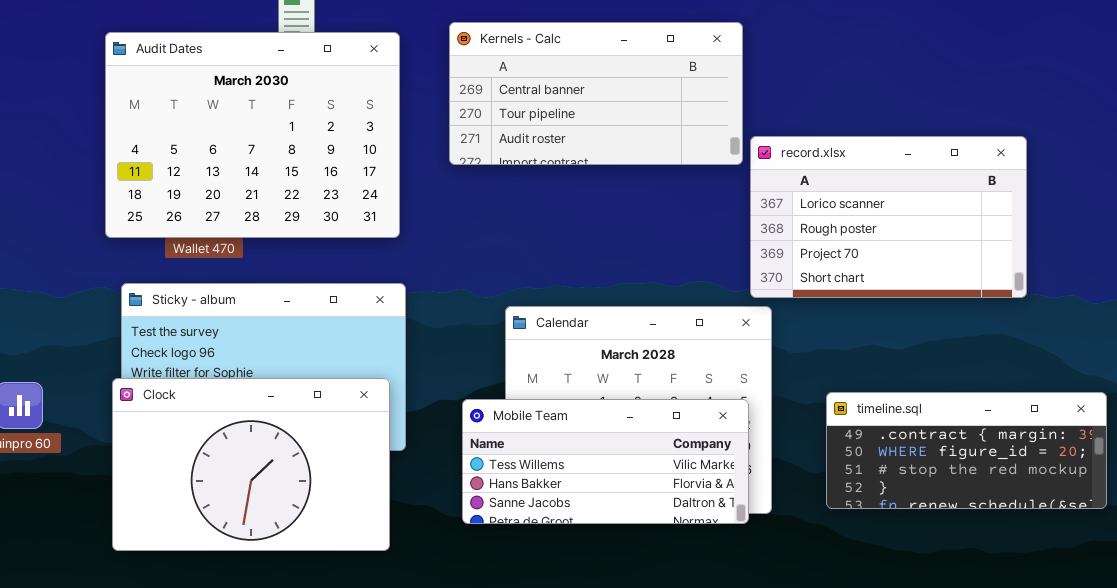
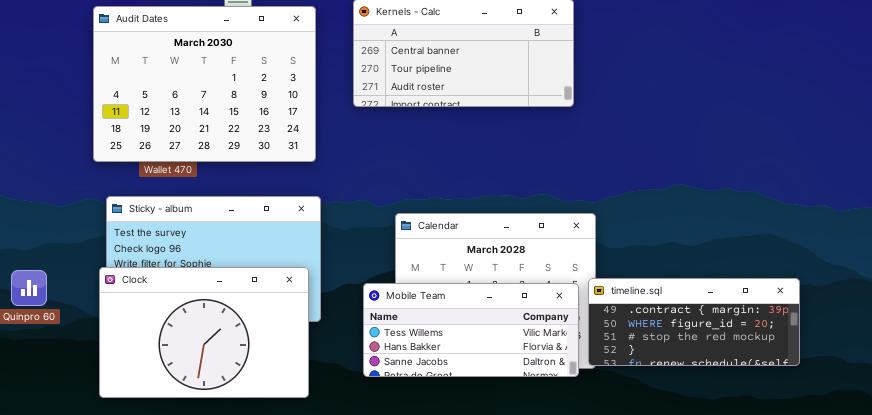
record.xlsx: [750,136,1027,298] -> none, closed
timeline.sql: [826,392,1107,509] -> [588,278,800,366], moved

